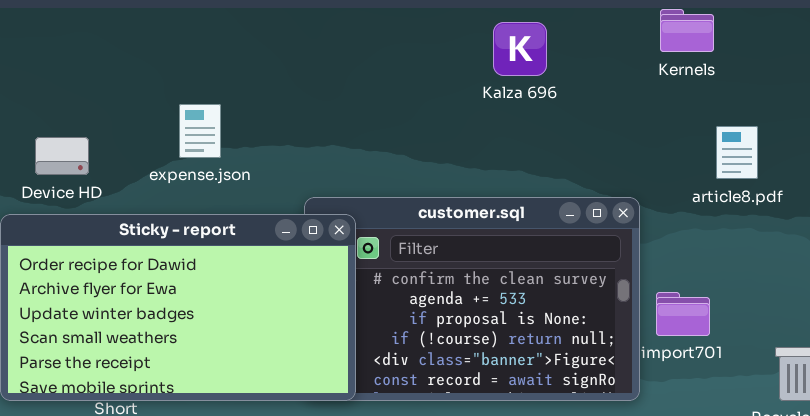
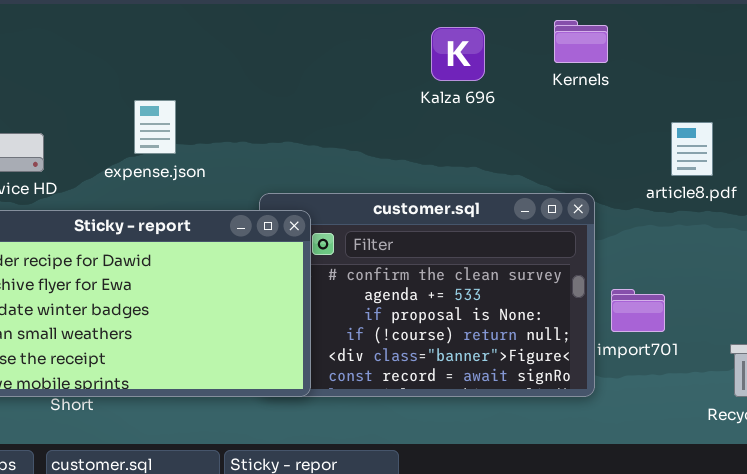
Kernels: [660,9,714,52] -> [554,20,608,63], moved
Kalza 696: [493,22,547,76] -> [431,27,485,81], moved

